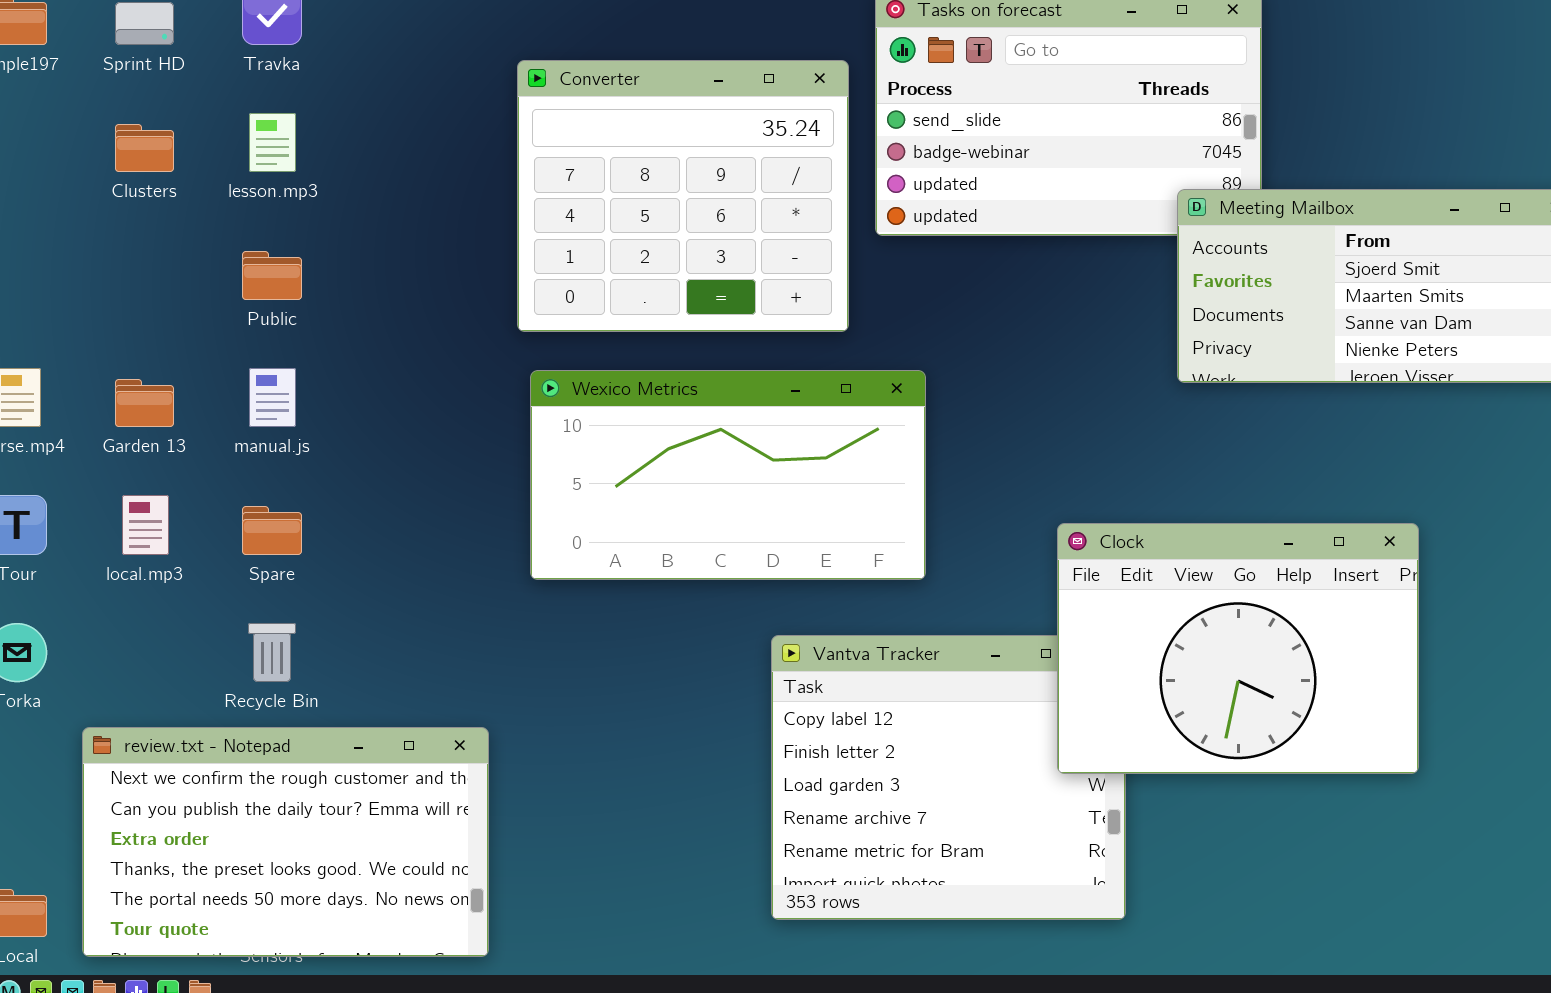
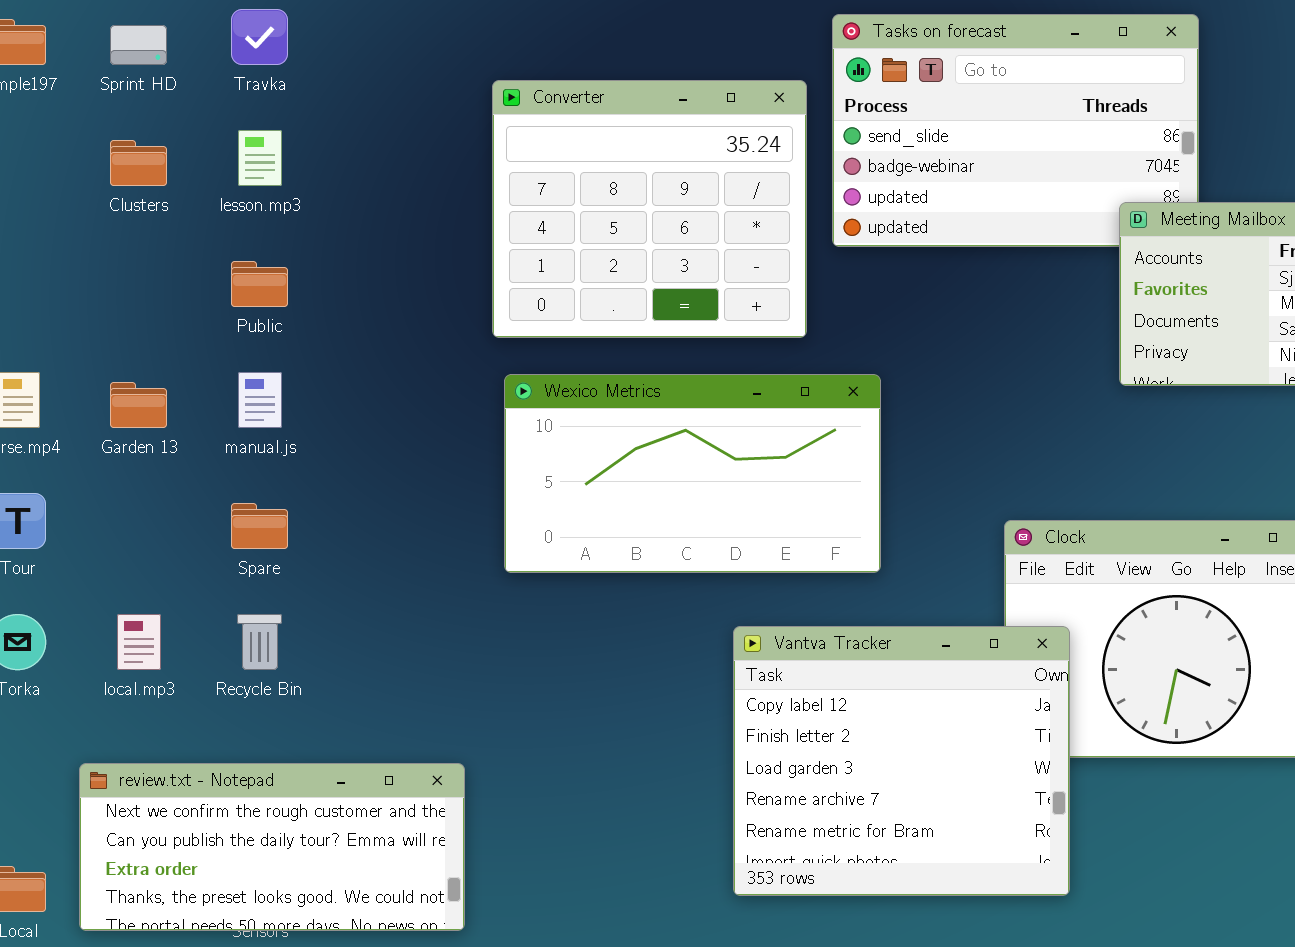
local.mp3: [122,495,169,555] -> [117,614,161,670], moved
Vantva Tracker: [771,635,1126,920] -> [733,626,1070,896], raised
review.txt - Notepad: [82,727,489,957] -> [79,763,465,931], resized

